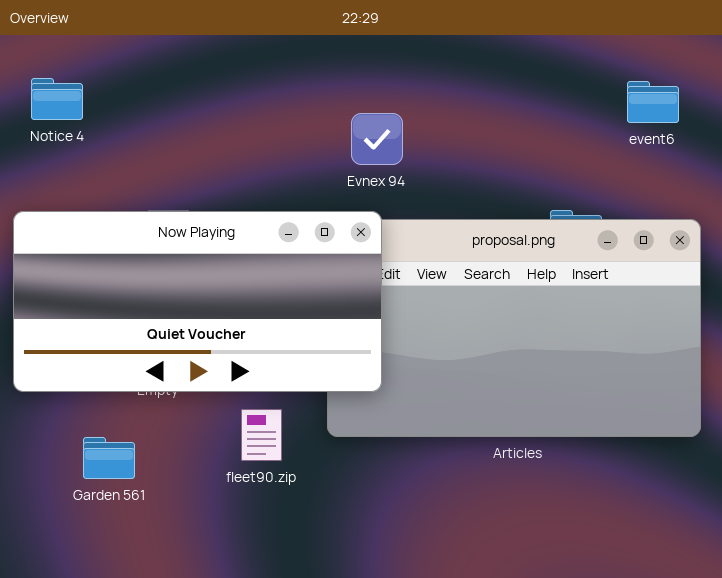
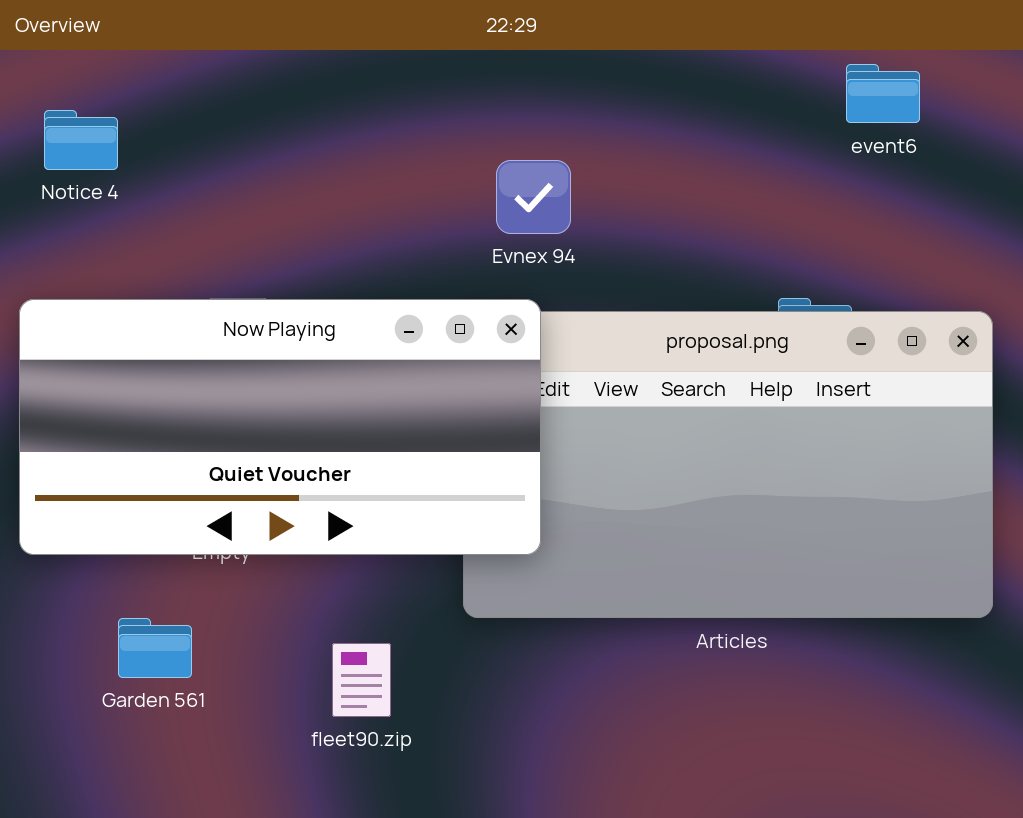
event6: [627,81,679,123] -> [846,64,920,123], moved
fleet90.zip: [241,409,282,461] -> [332,643,391,717], moved

